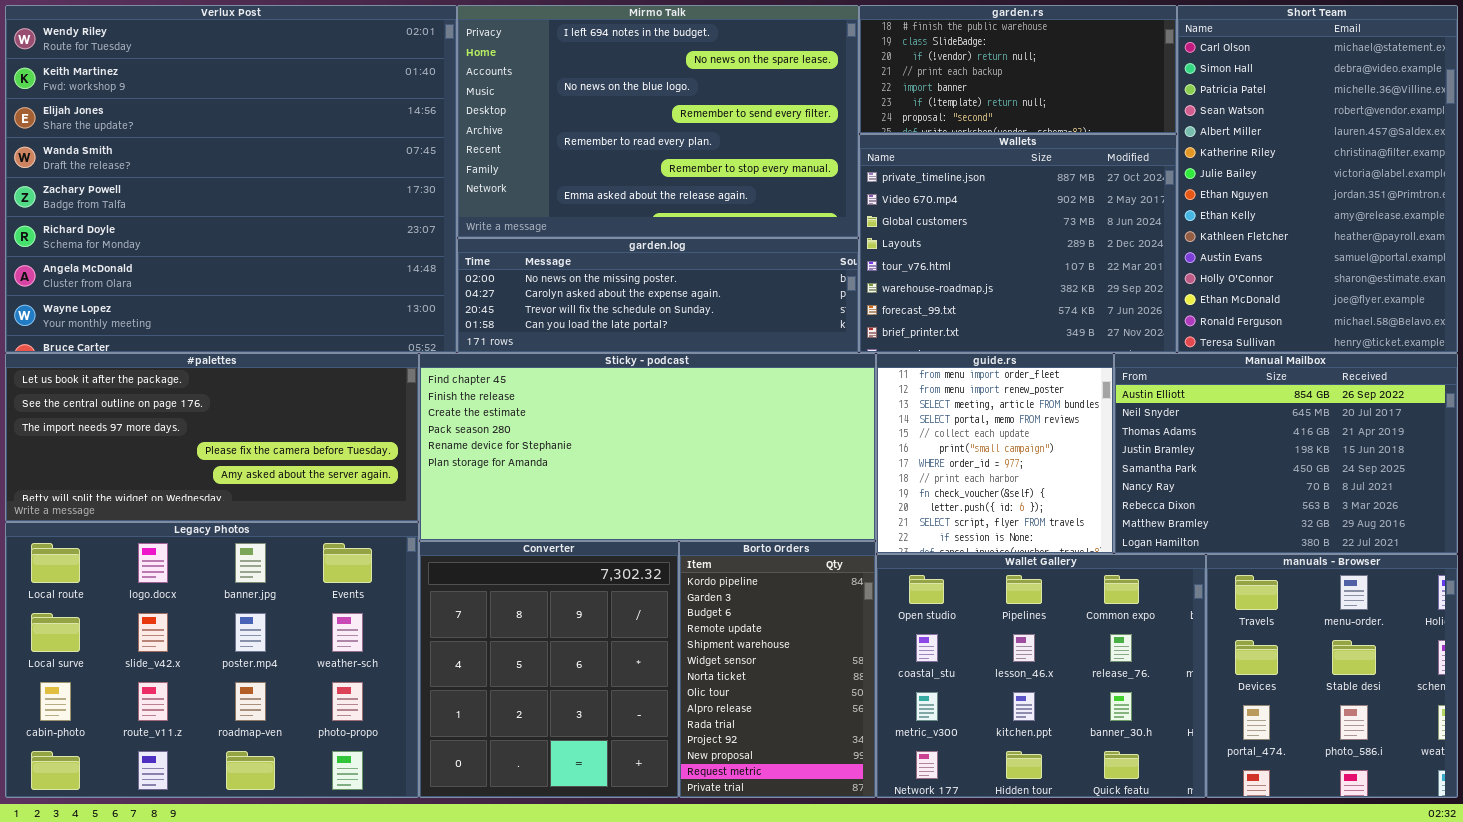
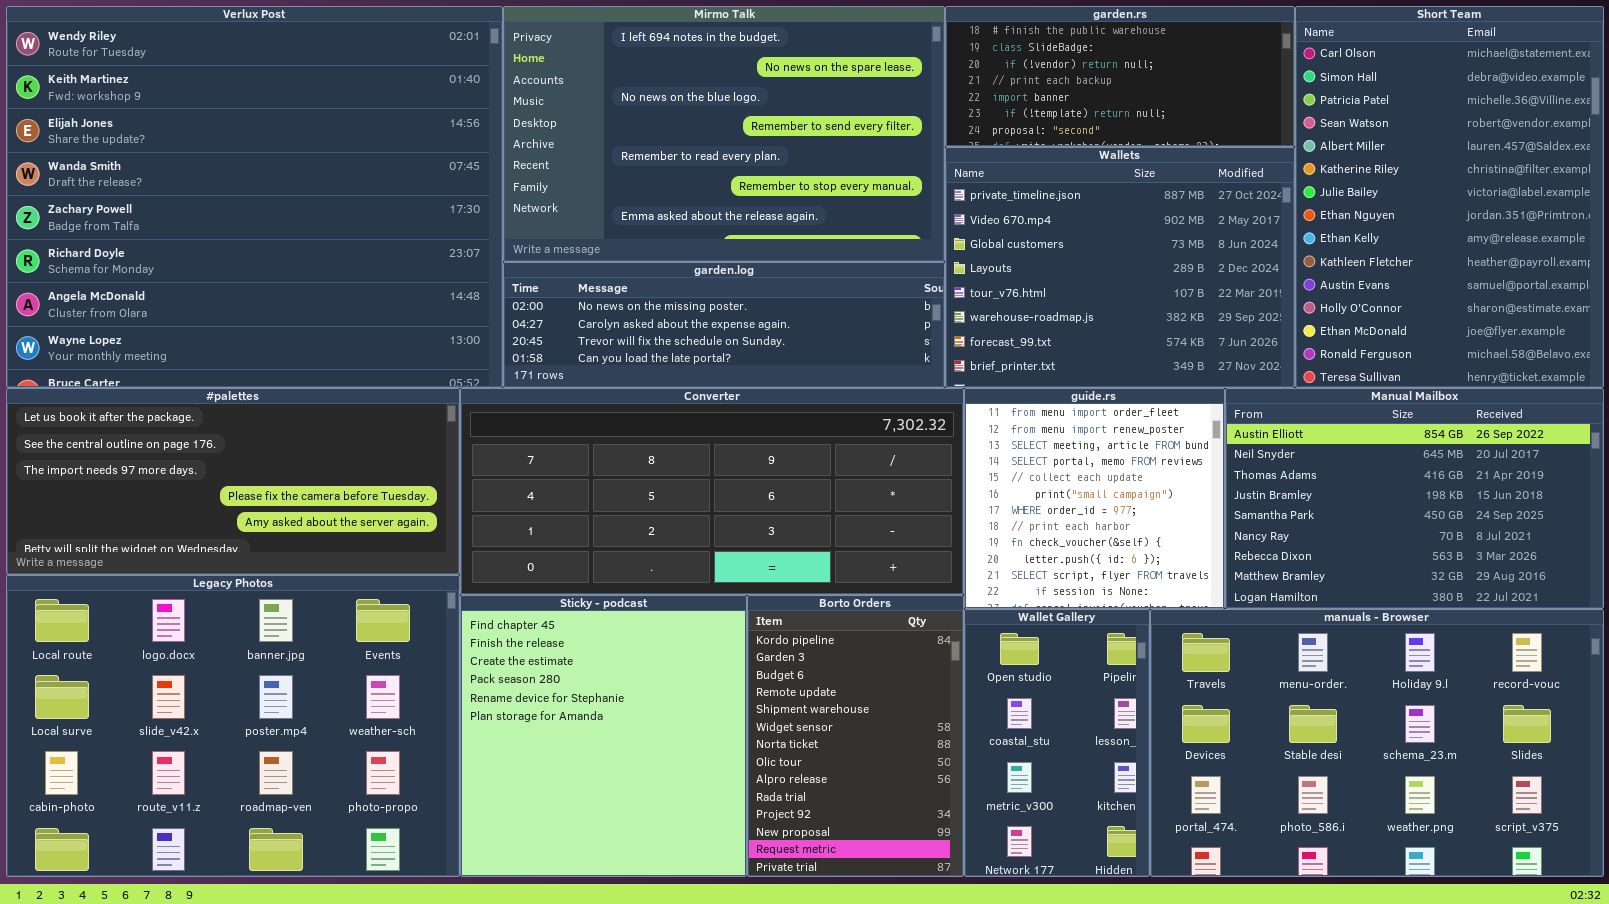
Sticky - podcast: [419,353,876,541] -> [460,595,747,877], moved, resized
Converter: [419,541,679,798] -> [460,388,964,595], moved, resized
Wallet Gallery: [876,554,1206,798] -> [964,609,1150,877], resized
manuals - Browser: [1206,554,1458,798] -> [1150,609,1604,877], resized

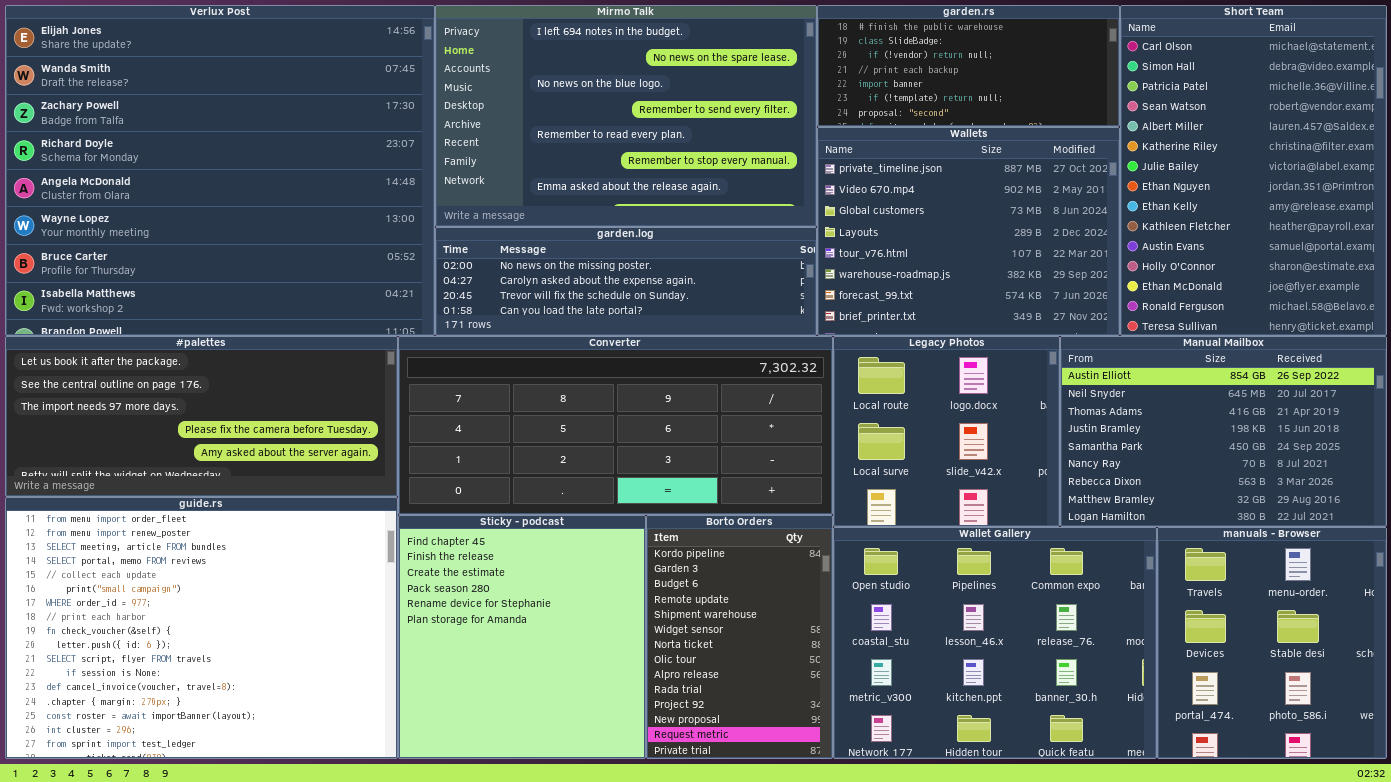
Verlux Post: [6,6,503,388] -> [5,5,435,336], scrolled down 2 rows
guide.rs: [964,388,1225,609] -> [5,497,398,759], moved, resized
Legacy Photos: [6,575,460,877] -> [833,336,1060,527], moved, resized
Wallet Gallery: [964,609,1150,877] -> [833,527,1157,759], resized
manuals - Browser: [1150,609,1604,877] -> [1157,527,1387,759], resized

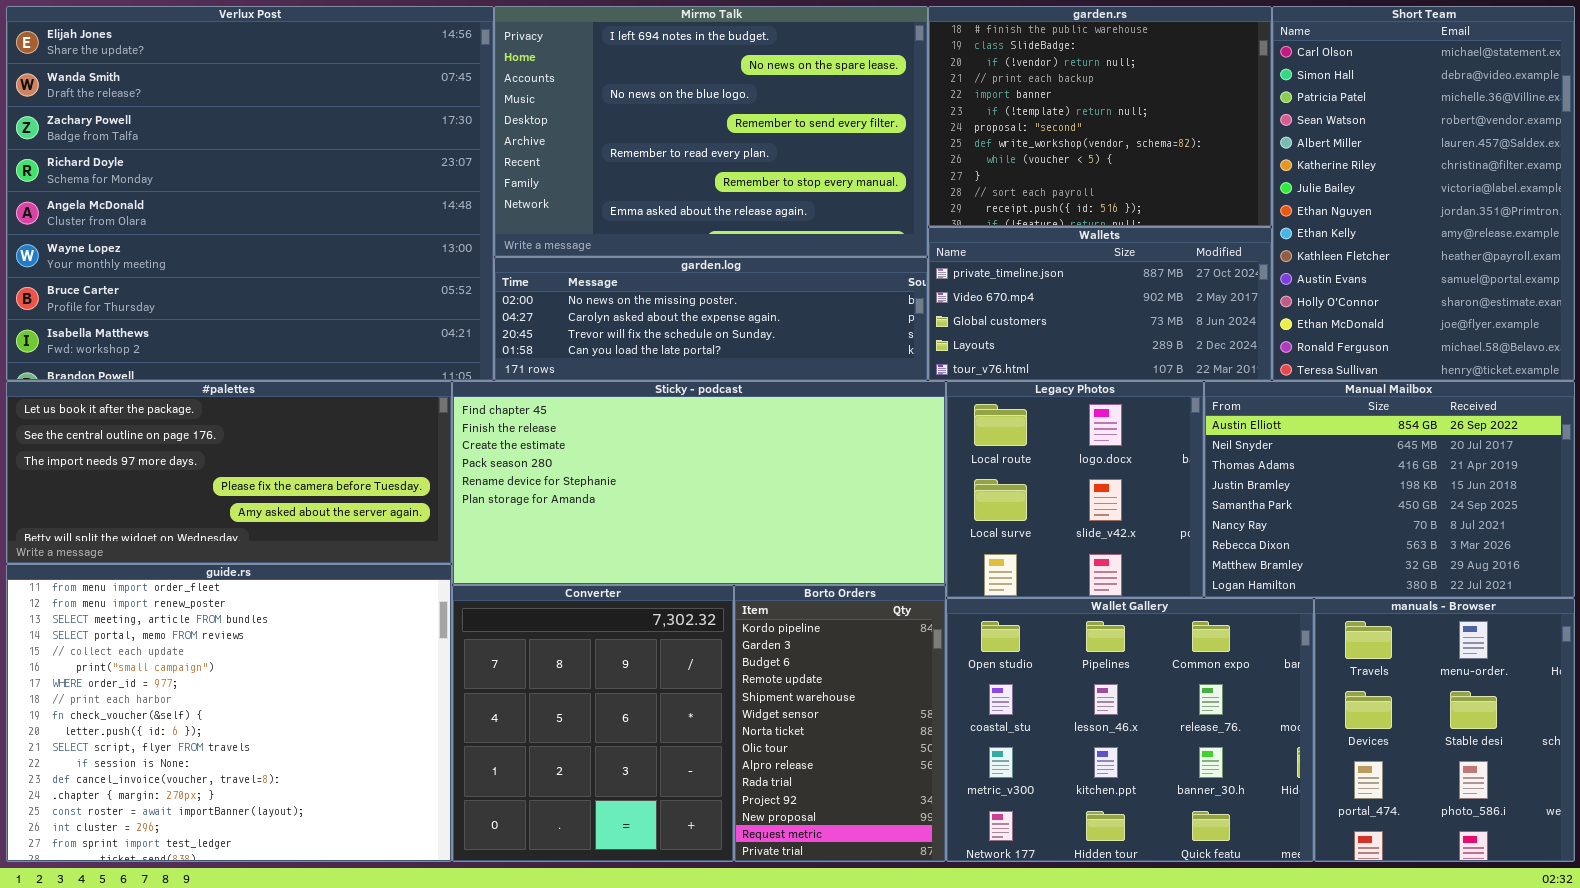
garden.rs: [817,5,1120,127] -> [928,6,1272,227], resized
Wallets: [817,127,1120,336] -> [928,227,1272,381], resized
Converter: [398,336,833,515] -> [452,585,734,862], moved, resized
Sticky - podcast: [398,515,646,759] -> [452,381,946,585], moved, resized

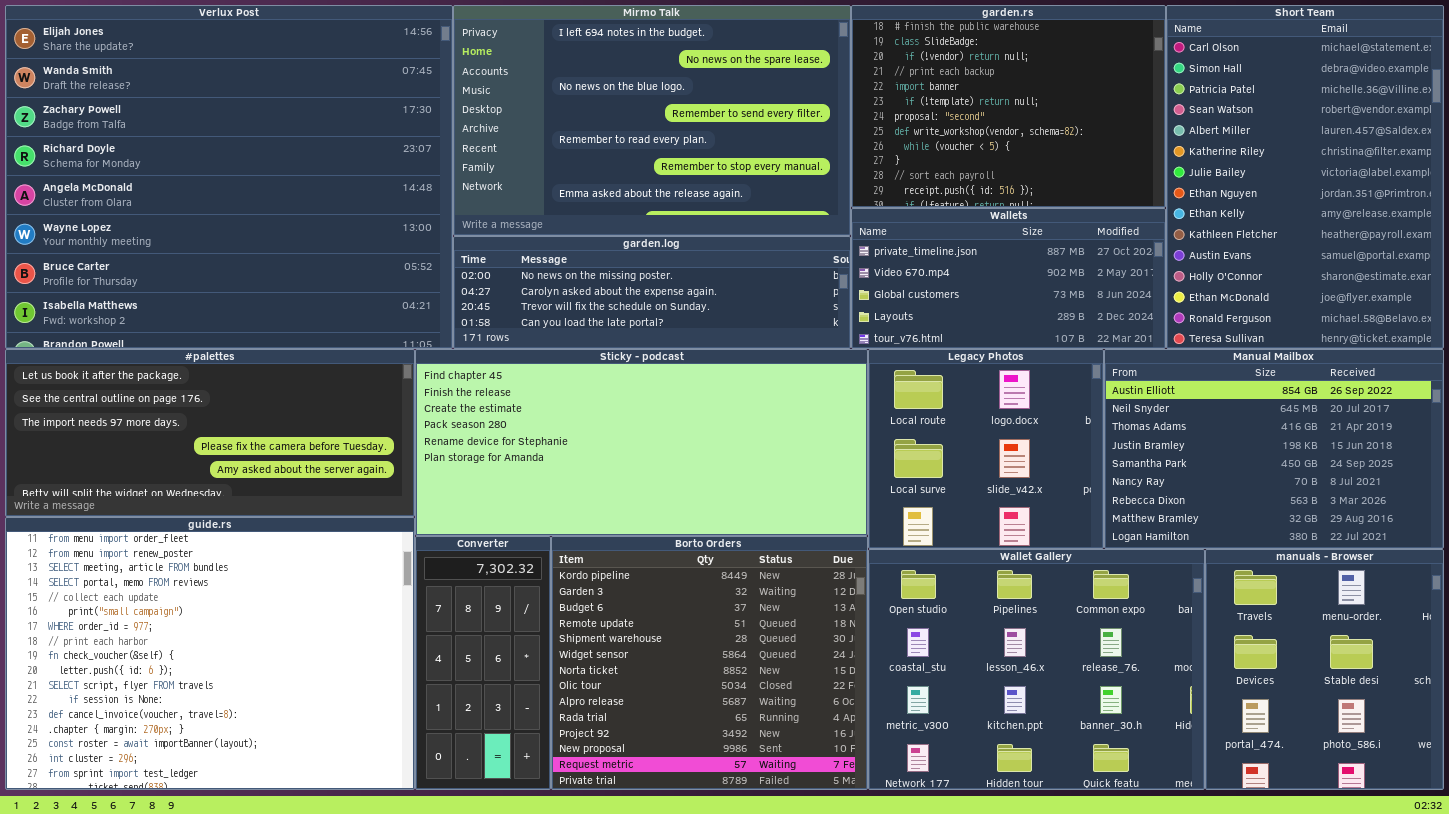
Converter: [452,585,734,862] -> [415,536,551,790], resized
Borto Orders: [734,585,946,862] -> [551,536,868,790], resized

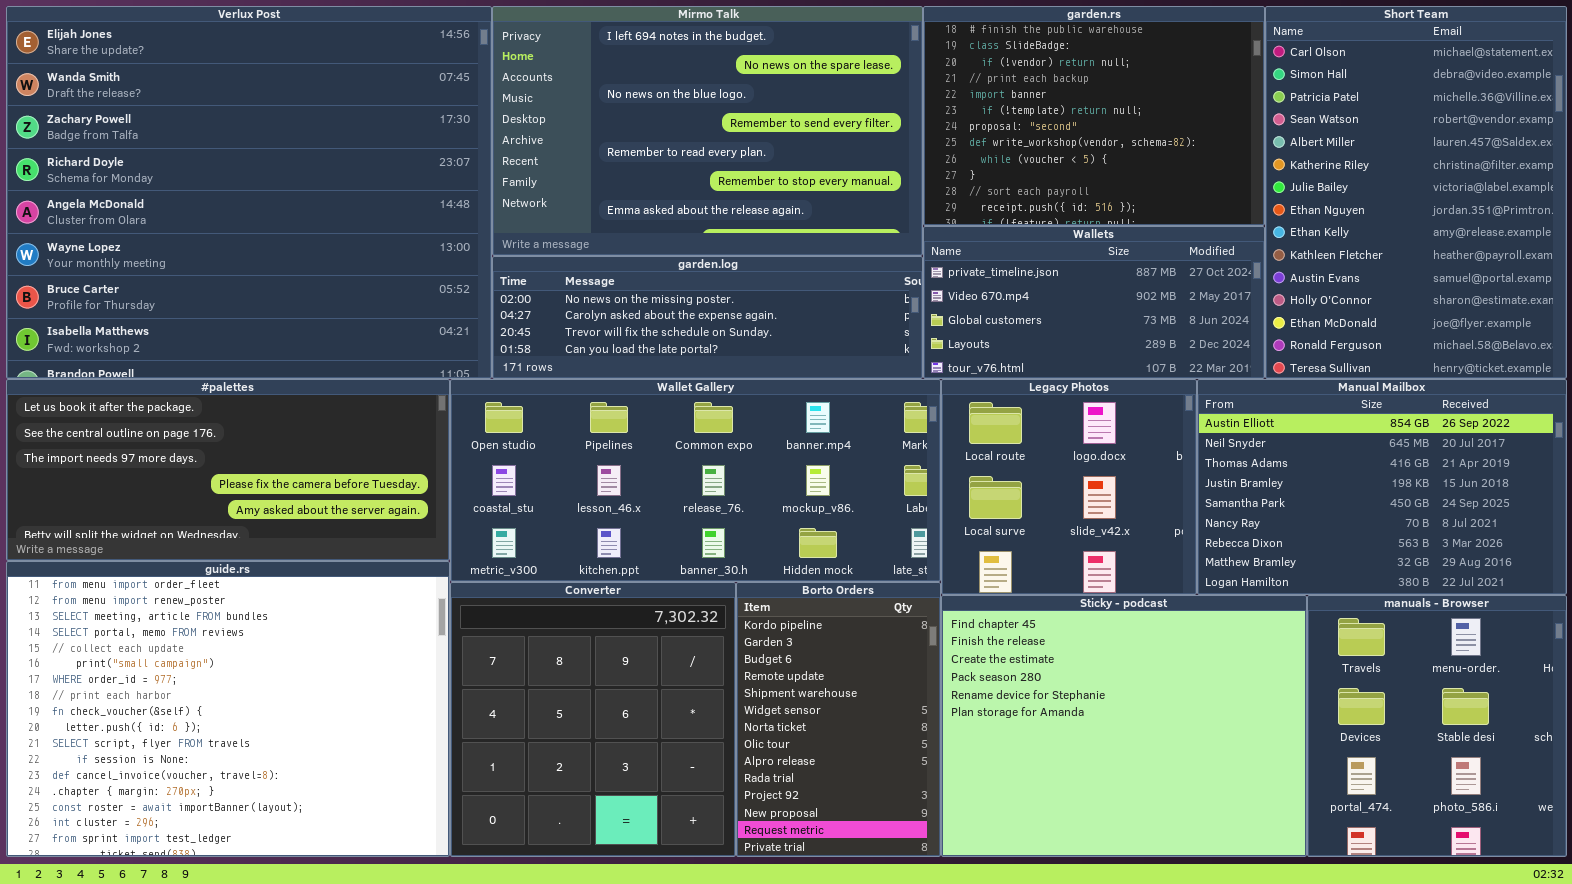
Sticky - podcast: [415,349,868,536] -> [941,595,1307,857], moved, resized
Converter: [415,536,551,790] -> [450,582,736,857], resized
Borto Orders: [551,536,868,790] -> [736,582,941,857], resized
Wallet Gallery: [868,549,1205,790] -> [450,379,941,582], moved, resized

